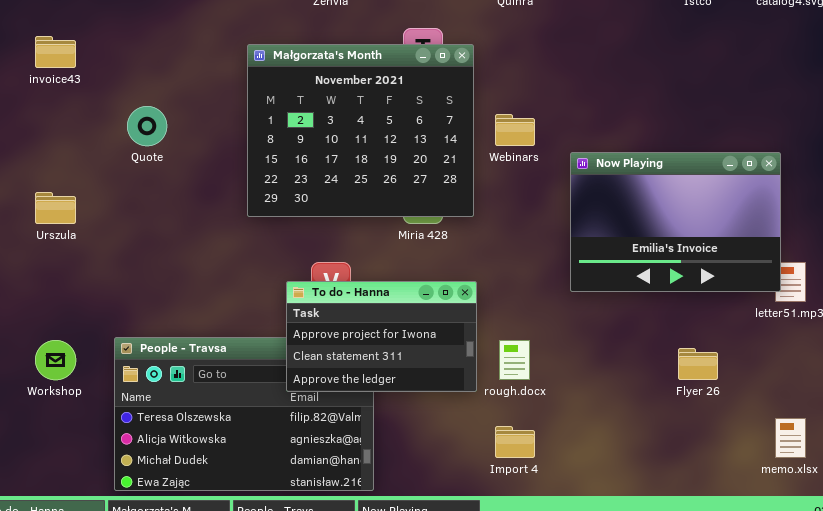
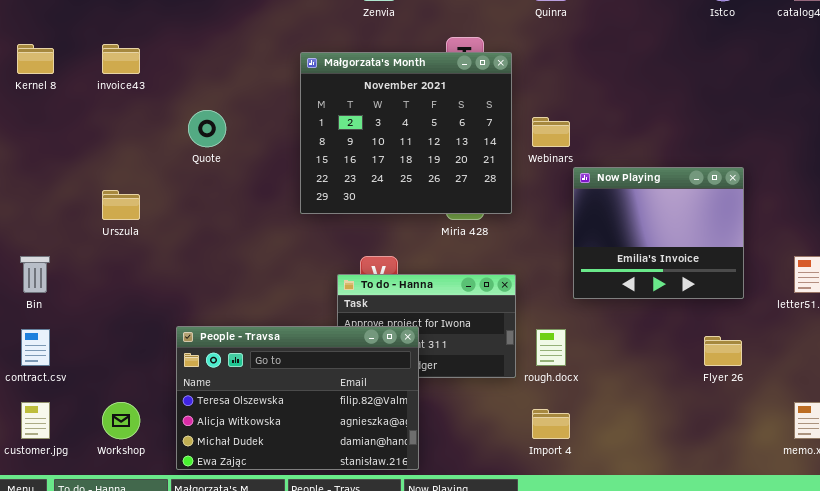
Now Playing: [570,152,781,292] -> [573,167,744,299], moved, resized
People - Travsa: [114,337,374,491] -> [176,326,419,470], raised
Workshop: [35,340,76,380] -> [102,402,140,439], moved

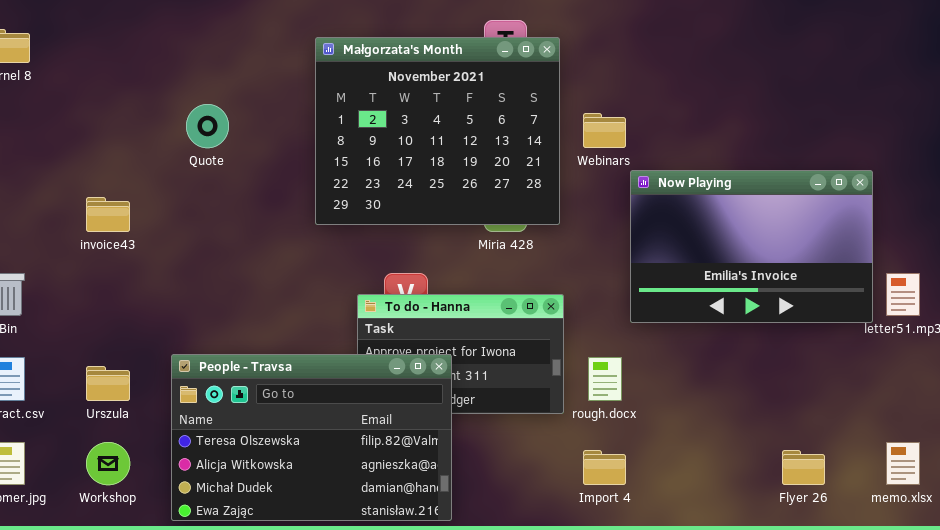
invoice43: [102,44,140,74] -> [86,197,130,232], moved
Now Playing: [573,167,744,299] -> [630,170,873,323], resized
Urszula: [102,190,140,220] -> [86,366,130,401], moved
Flyer 26: [704,336,742,366] -> [782,450,825,485], moved

